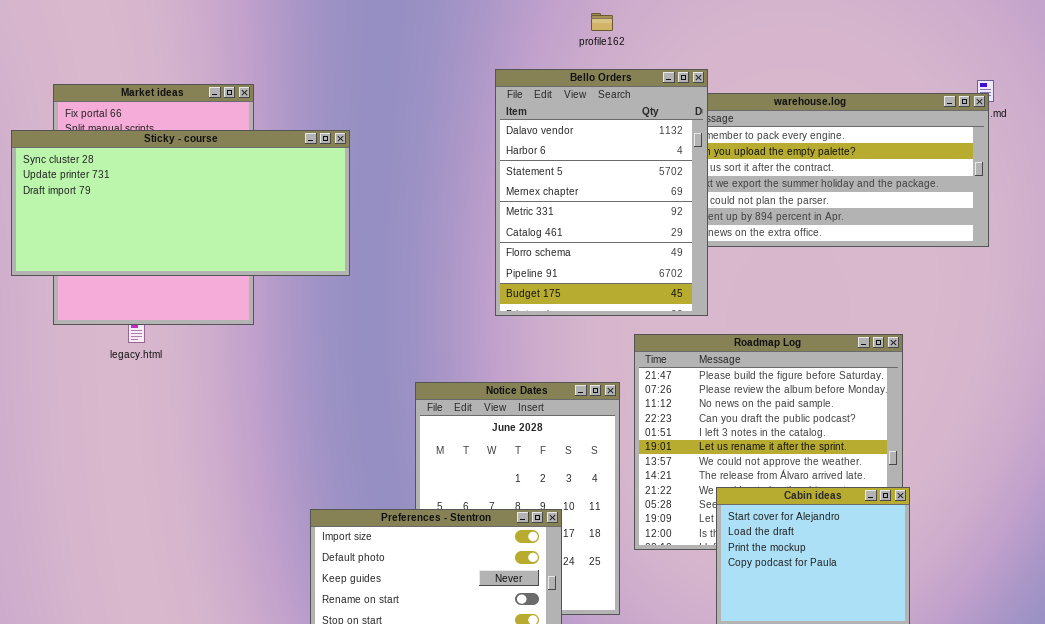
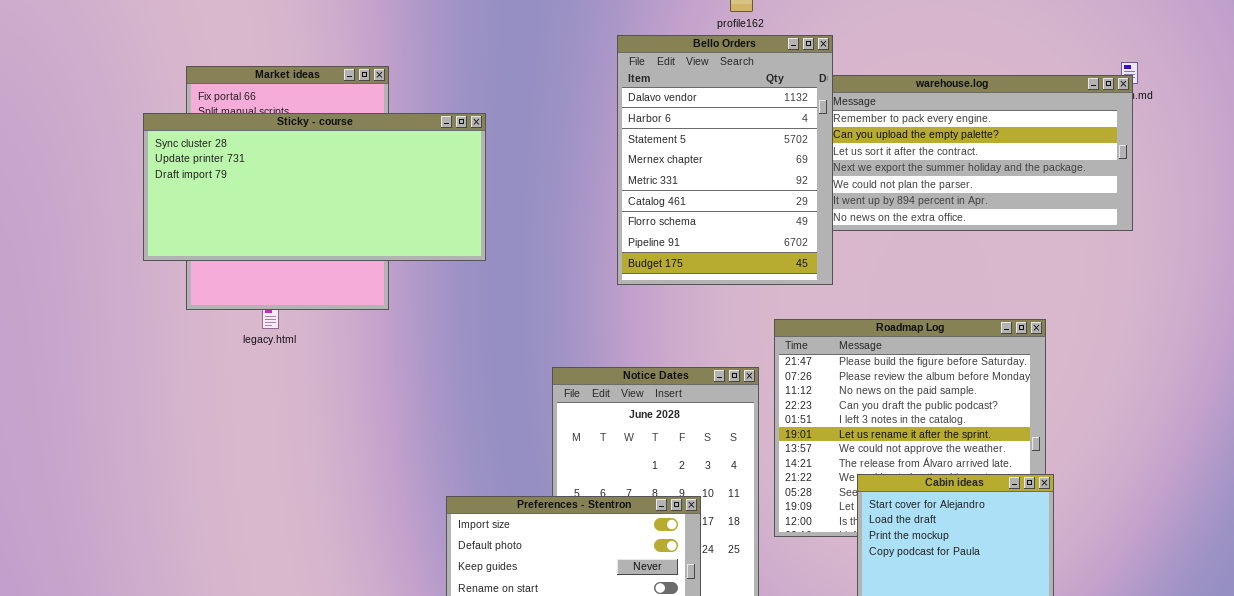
Bello Orders: [495,69,708,316] -> [617,35,833,285], moved

